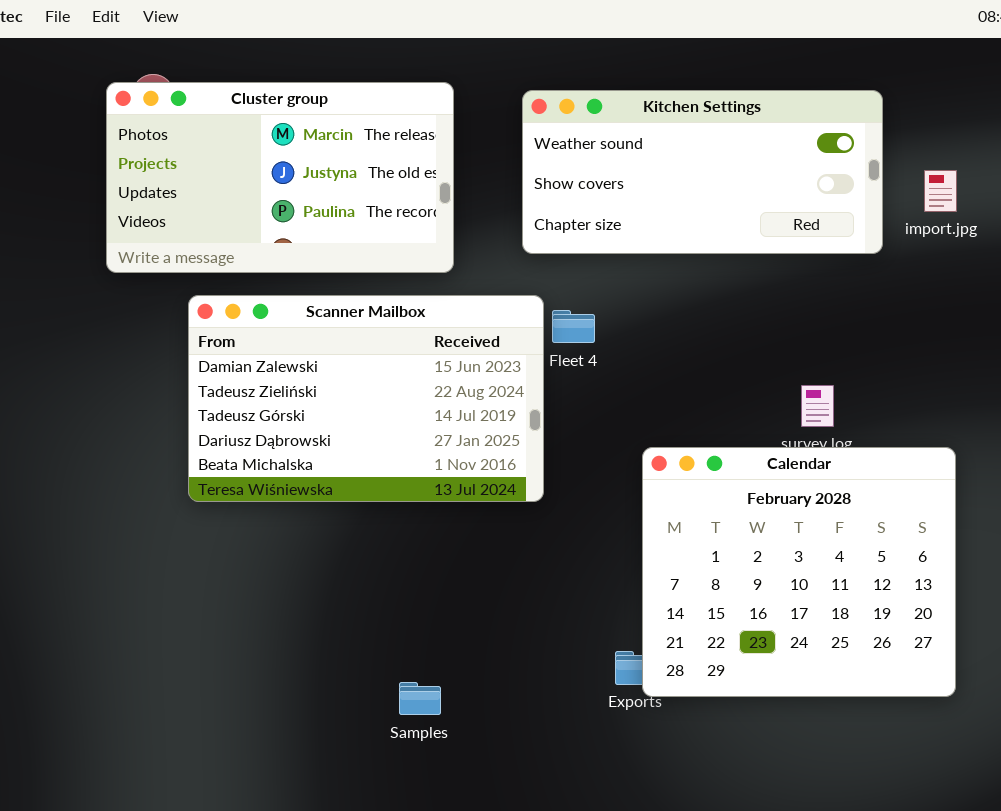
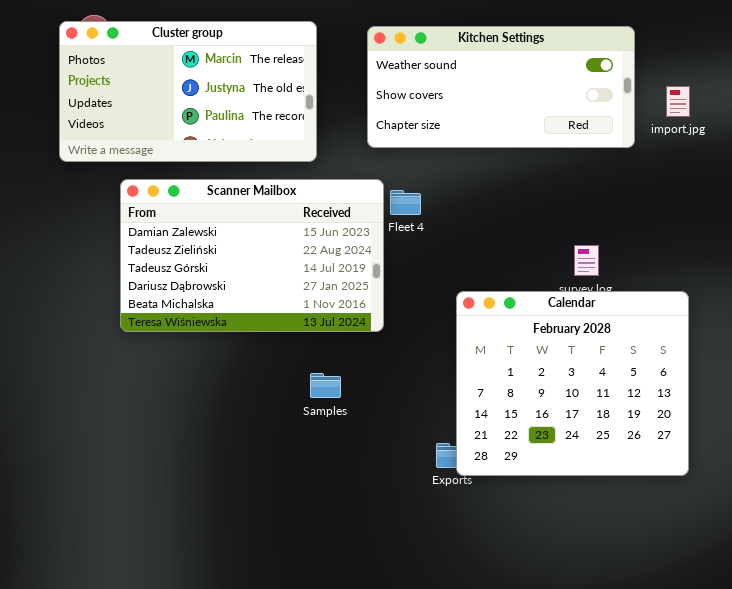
Samples: [399,682,441,715] -> [310,373,341,398], moved

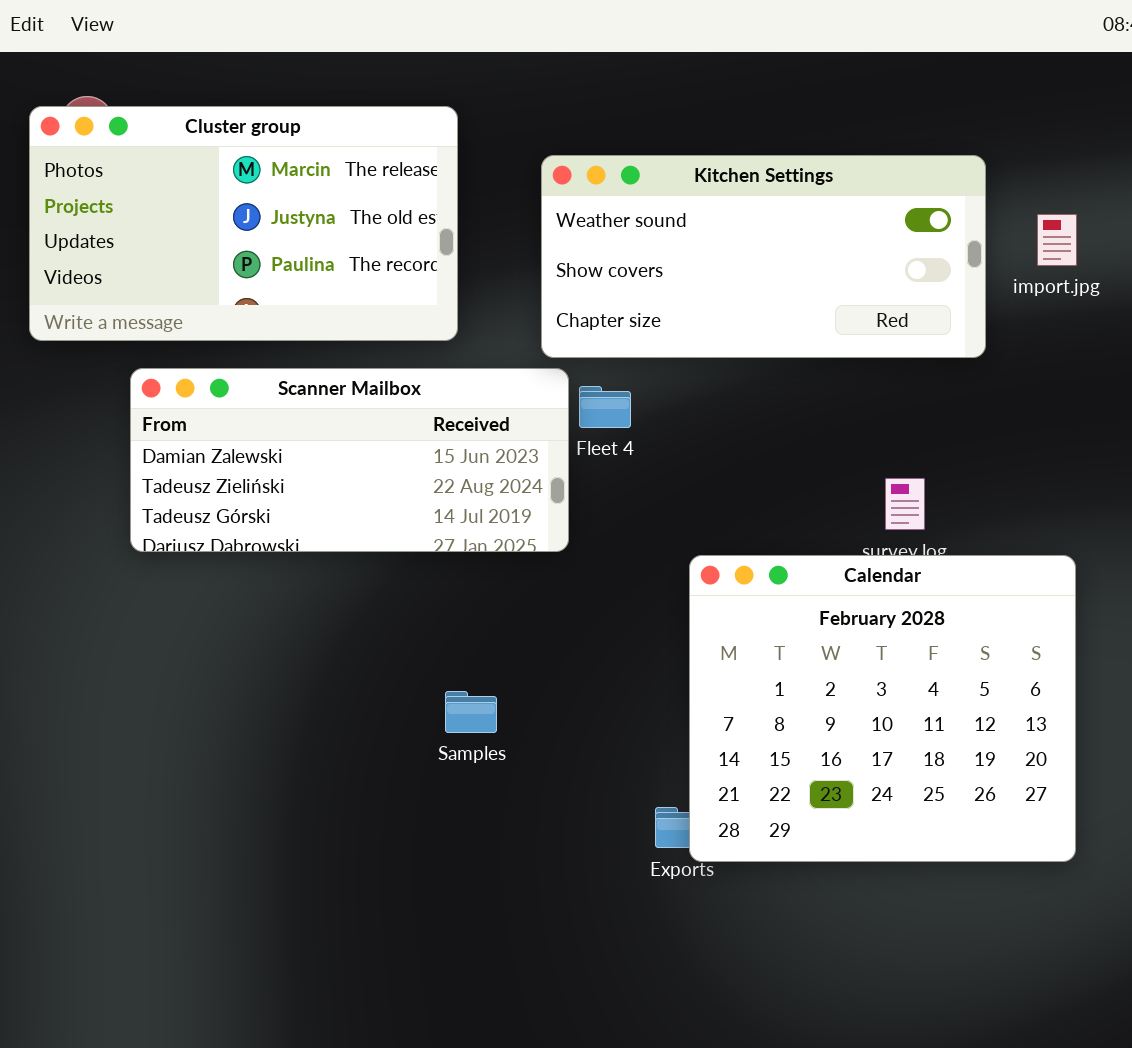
Kitchen Settings: [367,26,635,148] -> [541,155,986,358], moved
Scanner Mailbox: [120,179,384,332] -> [130,368,569,552], resized

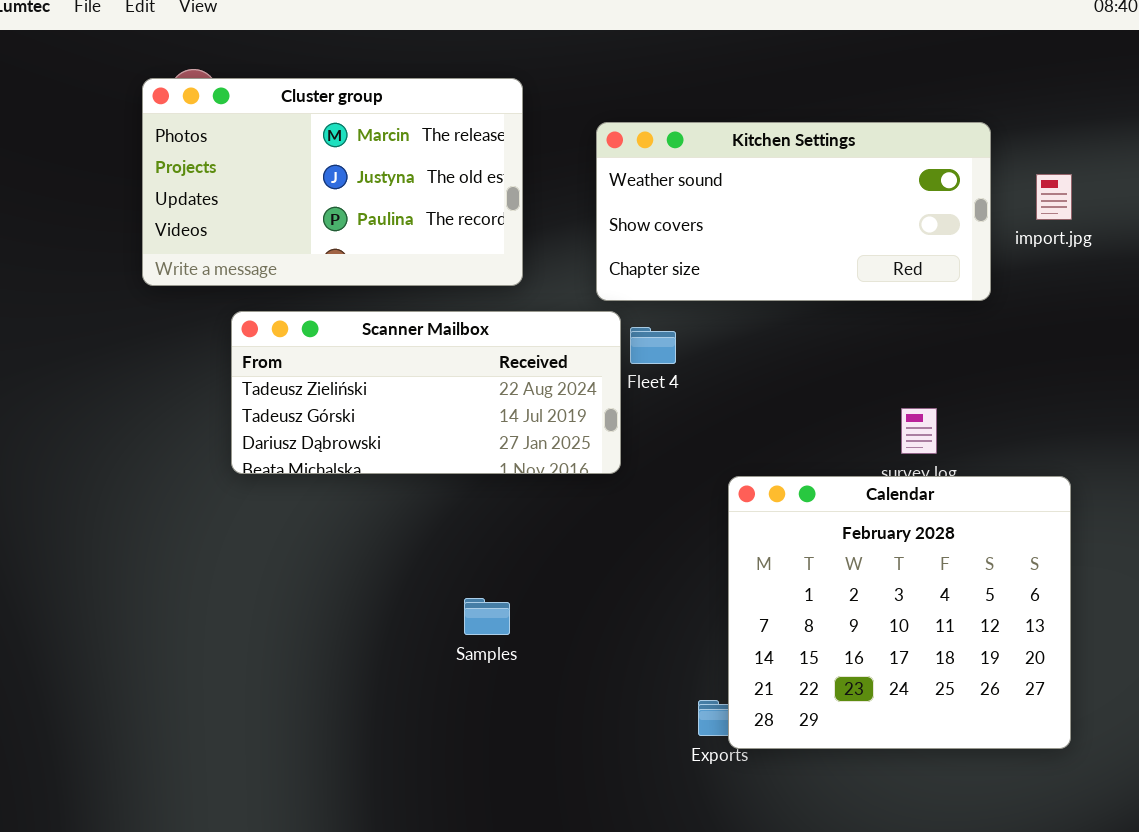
Scanner Mailbox: [130,368,569,552] -> [231,311,621,474], scrolled down 1 row
Samples: [445,691,497,733] -> [464,598,510,635], moved

